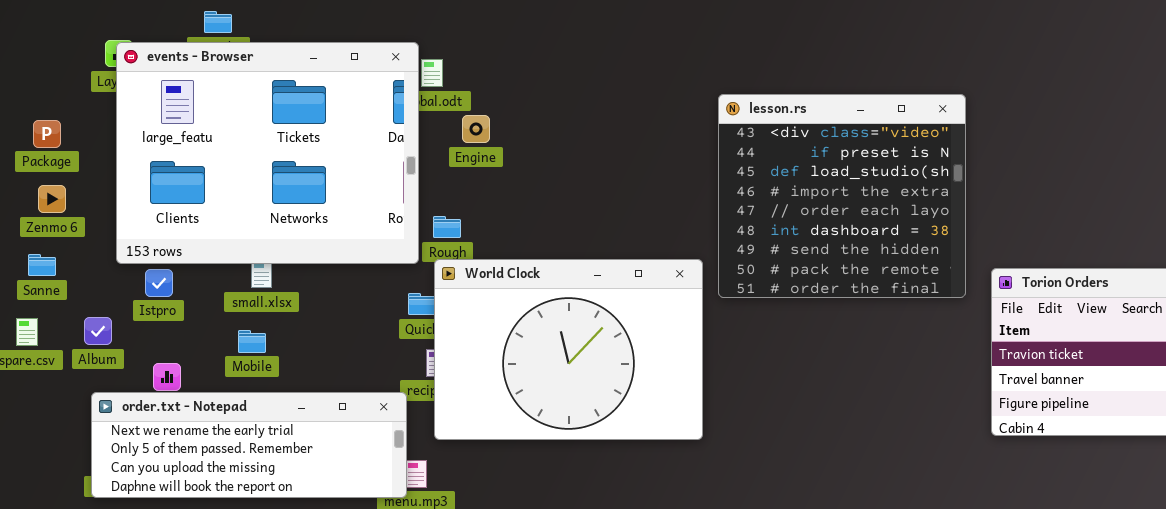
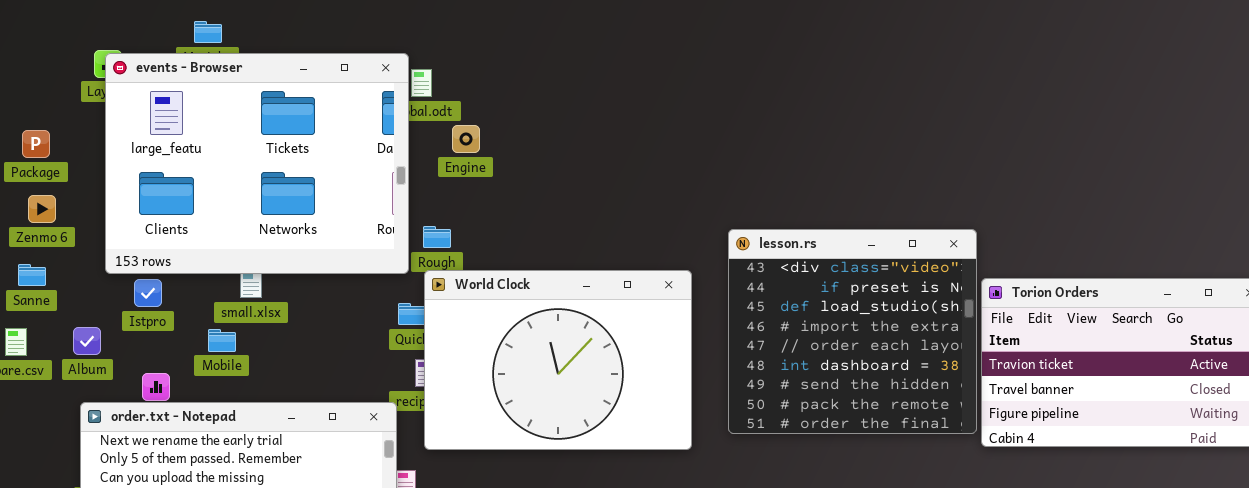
lesson.rs: [718,94,966,298] -> [728,229,977,434], moved
Mobile: [238,330,266,353] -> [208,329,236,352], moved

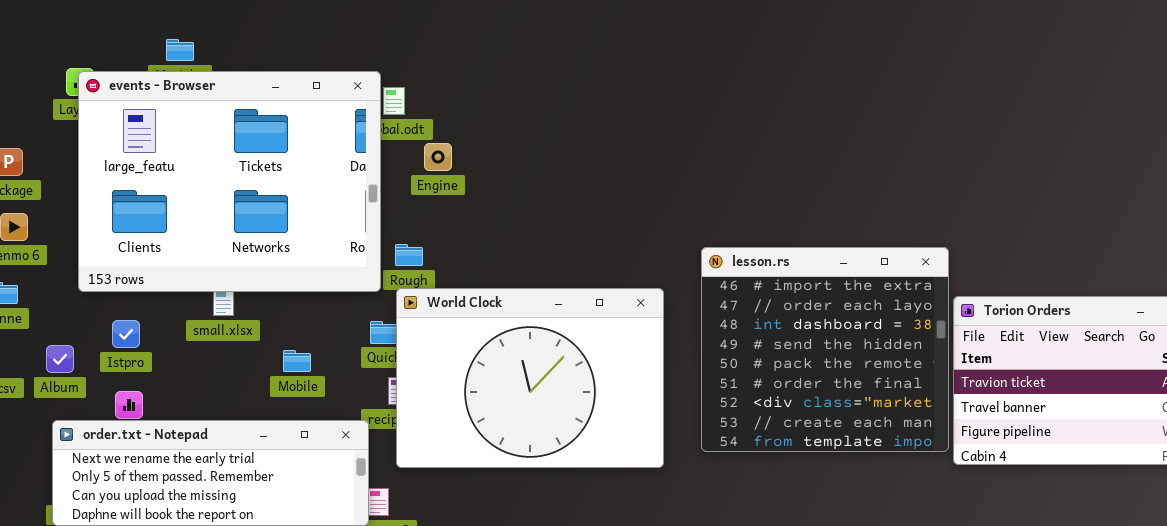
lesson.rs: [728,229,977,434] -> [701,247,949,452], scrolled down 3 rows
Istpro: [134,279,162,307] -> [112,320,140,348], moved
Mobile: [208,329,236,352] -> [283,350,311,372], moved

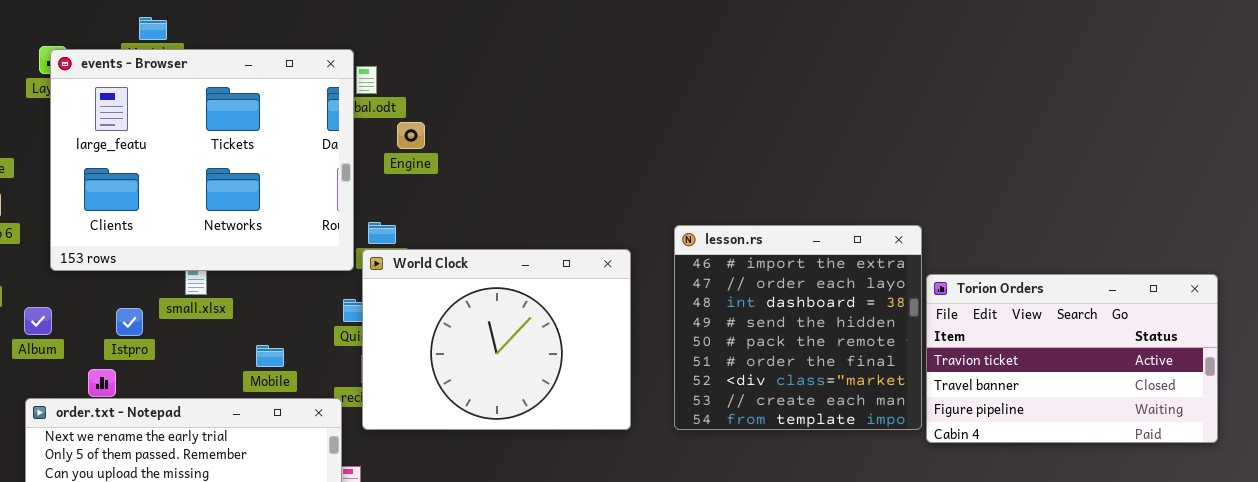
World Clock: [396,288,664,468] -> [362,249,631,430], moved
Istpro: [112,320,140,348] -> [116,308,143,336], moved
Album: [46,345,74,373] -> [24,307,52,335], moved
Mobile: [283,350,311,372] -> [256,345,284,367], moved

